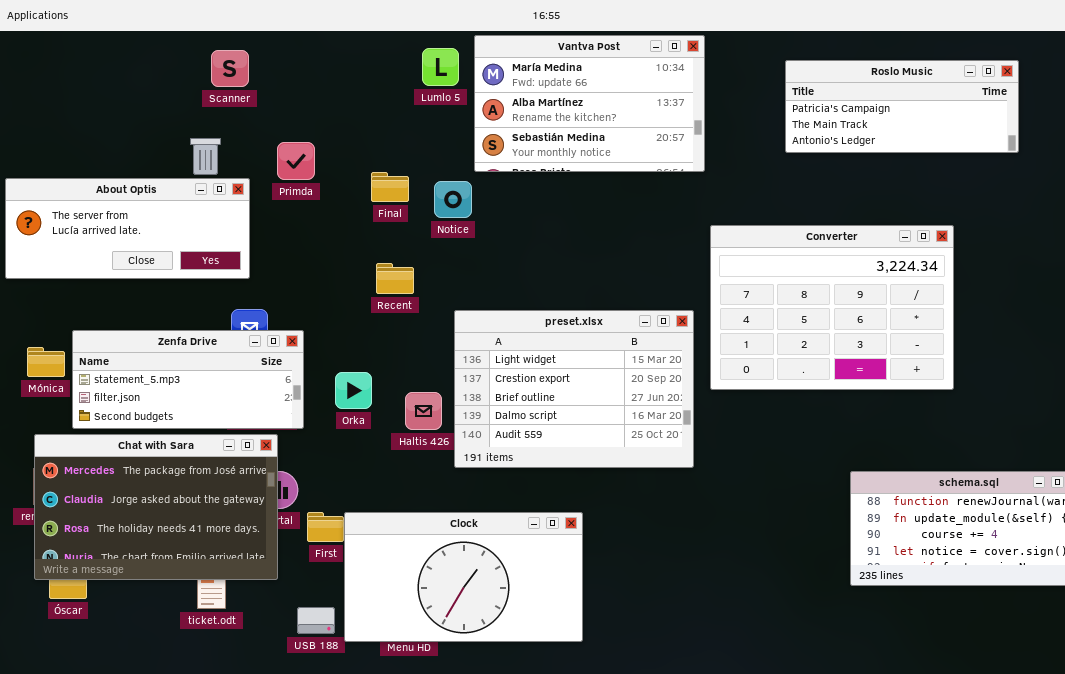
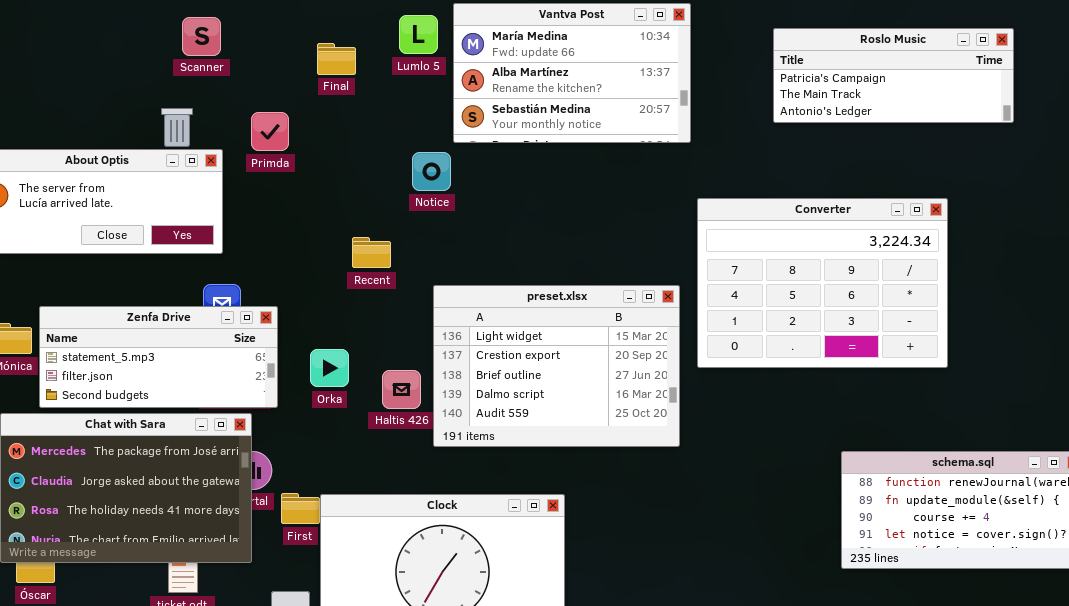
Final: [371,172,409,202] -> [317,43,356,75], moved

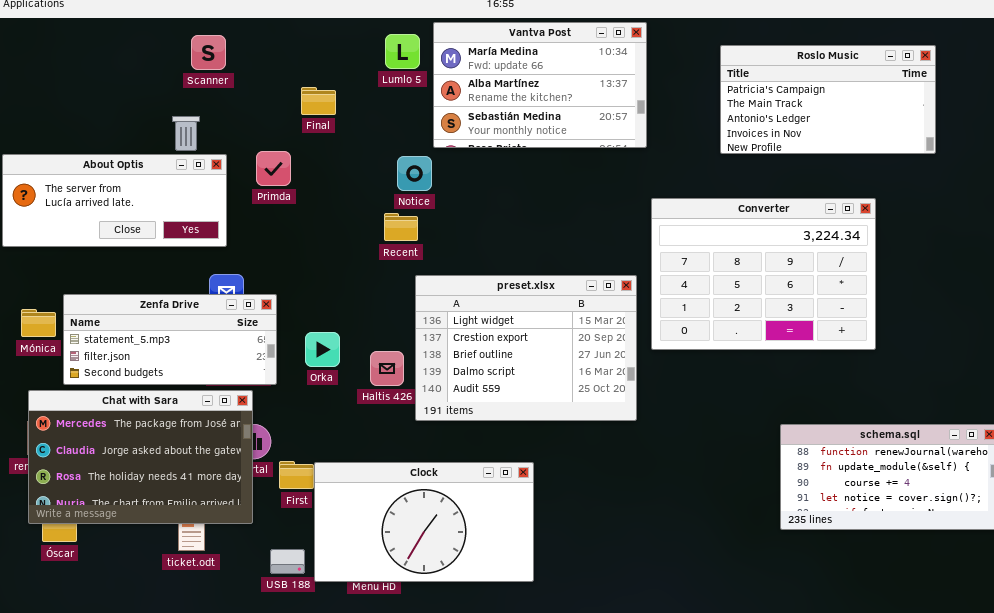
Roslo Music: [773,28,1014,123] -> [720,45,936,154], resized
Final: [317,43,356,75] -> [301,87,336,115], moved
Primda: [251,112,289,151] -> [256,151,291,186], moved
Recent: [352,237,391,268] -> [384,213,418,241], moved

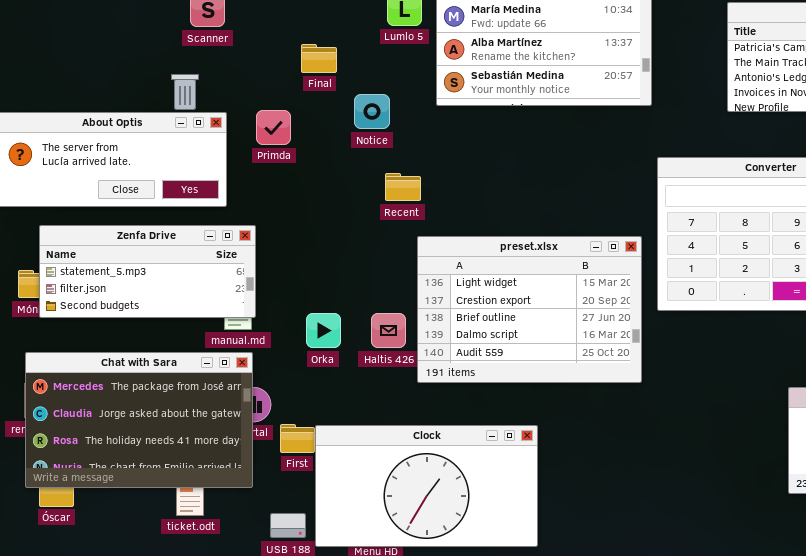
Notice: [397,156,432,191] -> [354,94,390,129], moved
Zenfa Drive: [63,294,277,385] -> [39,225,256,318], moved
Orka: [305,332,340,367] -> [306,313,341,348], moved

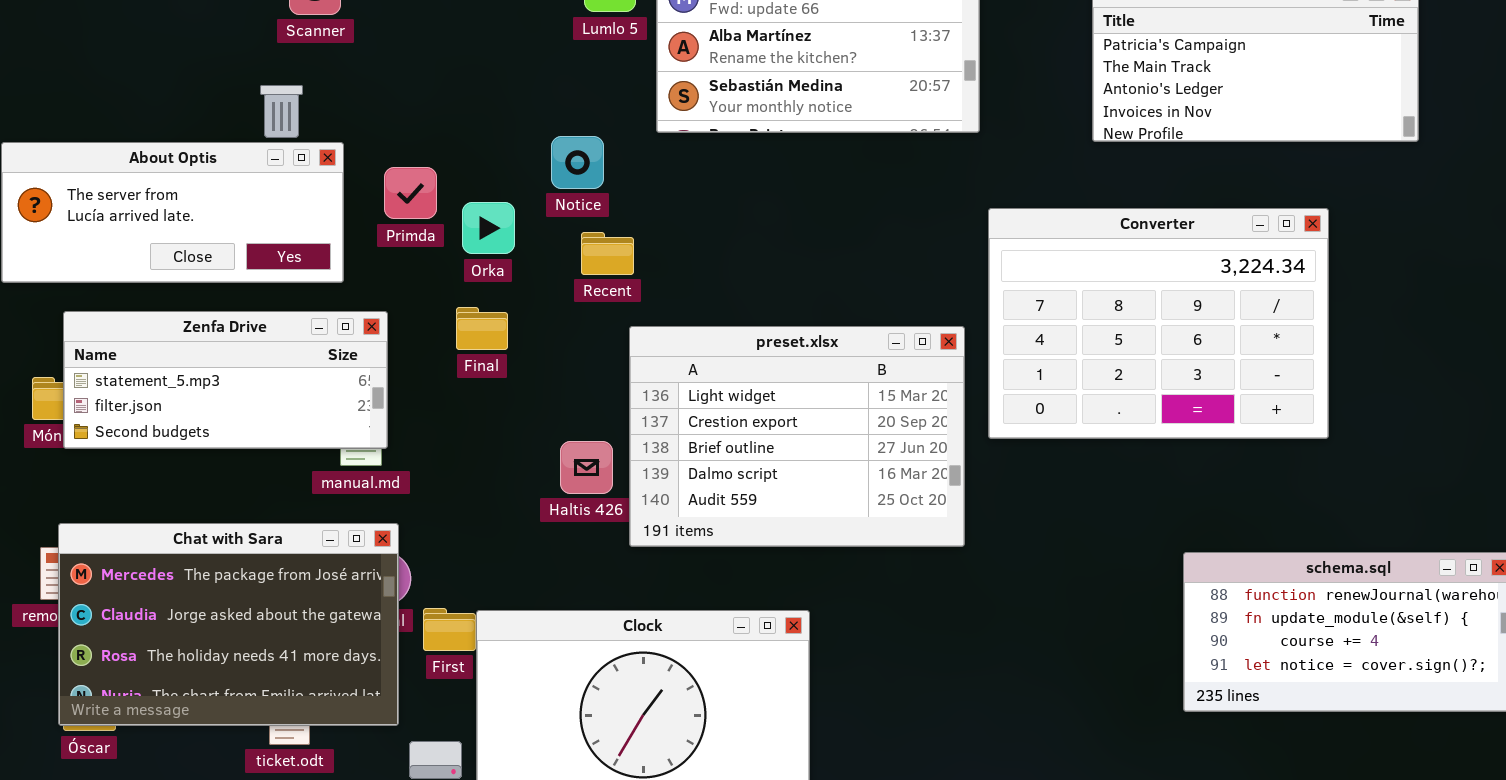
Final: [301,44,337,73] -> [456,307,508,350], moved
Notice: [354,94,390,129] -> [551,136,604,189], moved
Primda: [256,110,291,145] -> [384,167,437,219], moved
Orka: [306,313,341,348] -> [462,202,515,254], moved
Chat with Sara: [25,352,253,488] -> [58,523,399,726], moved

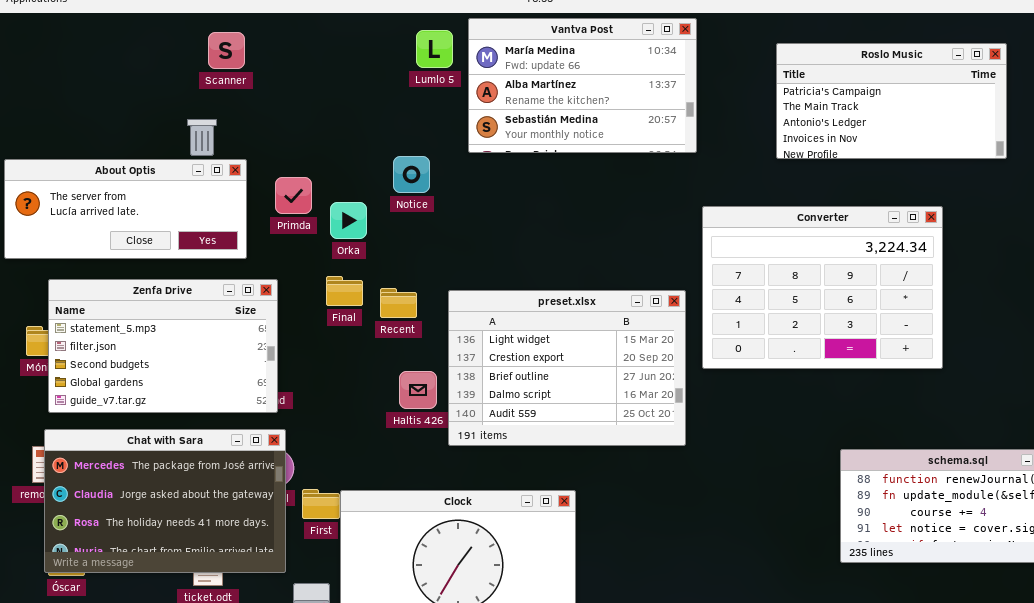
Recent: [581,232,634,275] -> [380,288,417,318], moved
Zenfa Drive: [63,311,388,449] -> [48,279,278,413], resized

